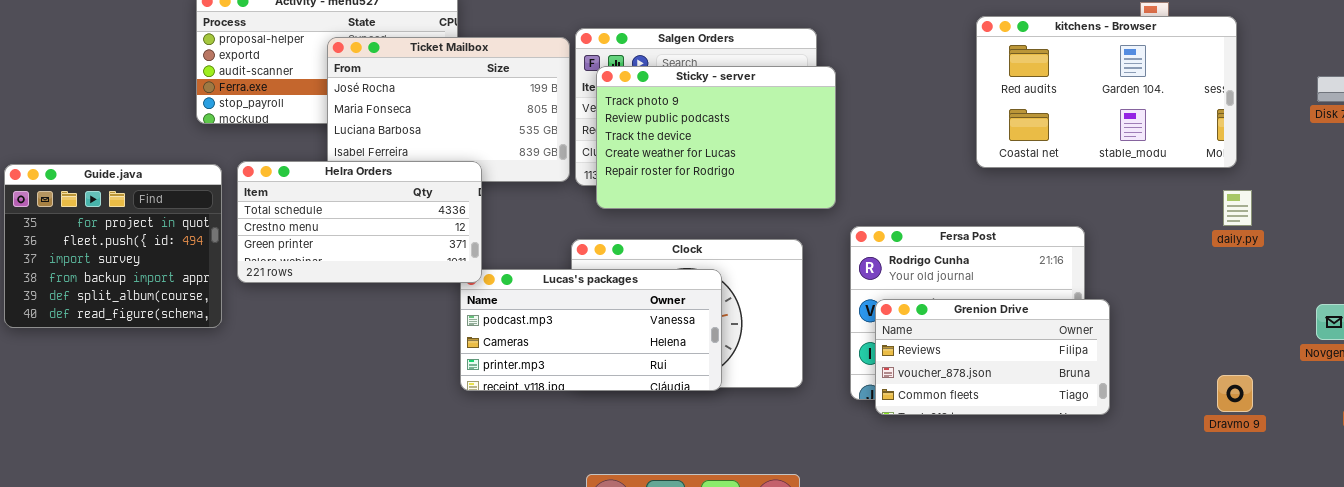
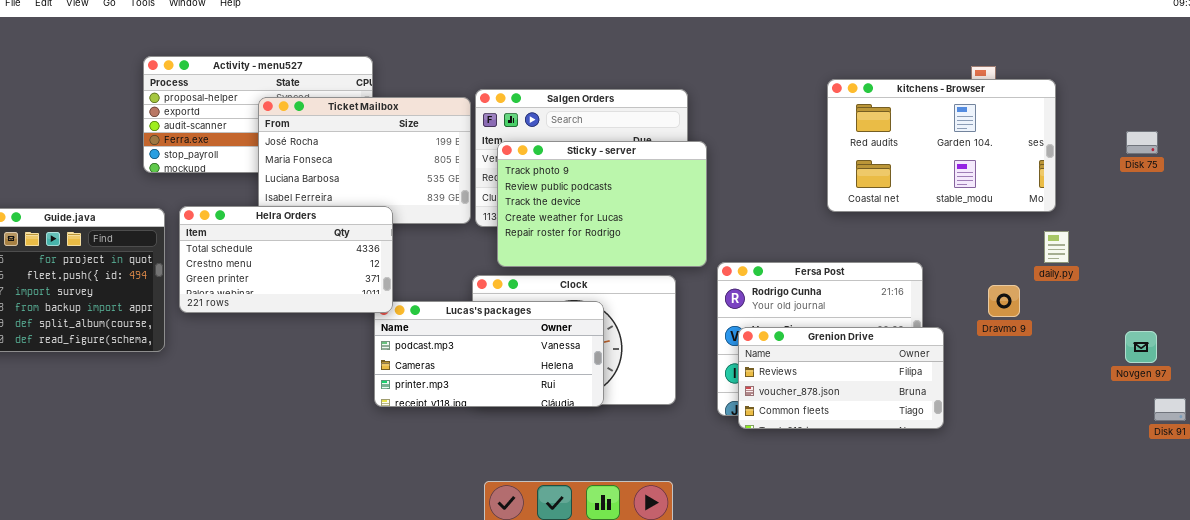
Sticky - server: [596,66,836,209] -> [497,141,707,267], moved
Dravmo 9: [1217,375,1253,412] -> [988,285,1020,317], moved

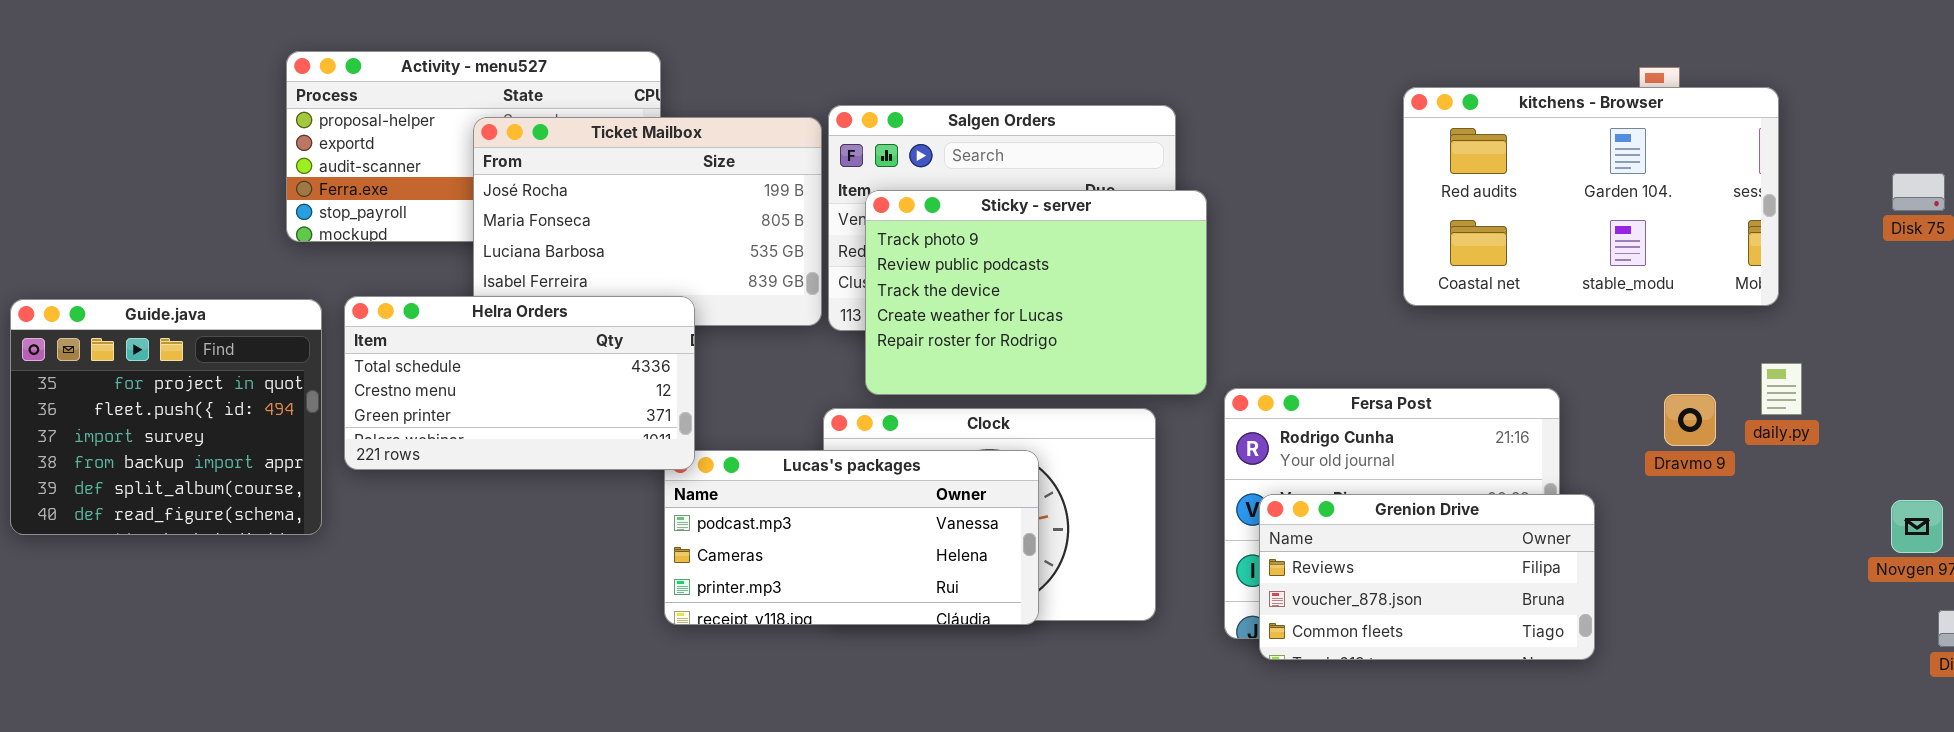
daily.py: [1044,231,1069,263] -> [1761,363,1802,415], moved
Dravmo 9: [988,285,1020,317] -> [1664,394,1716,446], moved

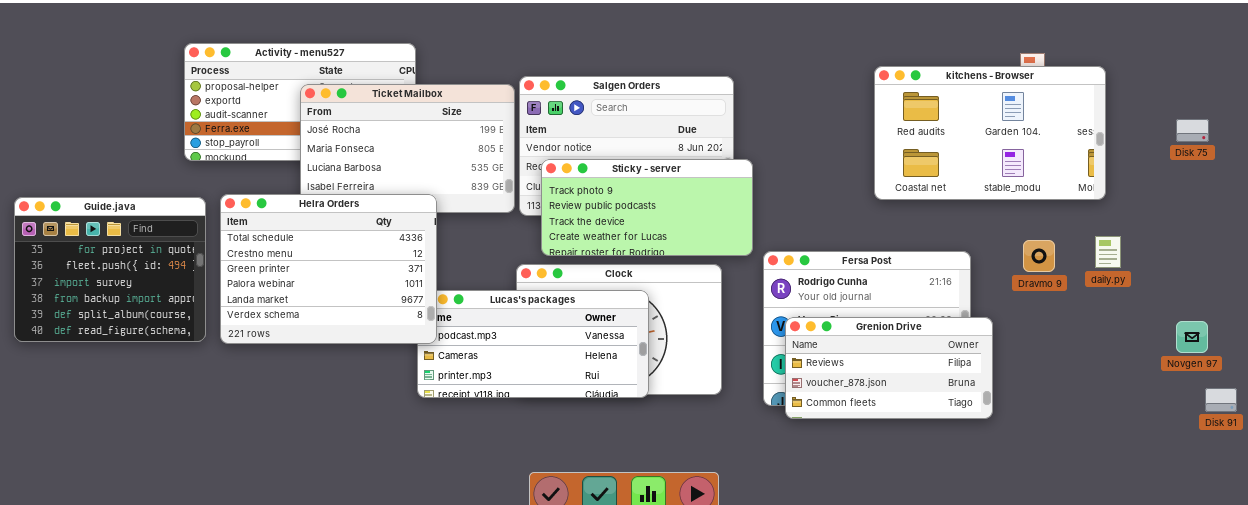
Sticky - server: [865,190,1207,395] -> [541,159,753,256], resized
Helra Orders: [344,296,695,470] -> [220,194,437,344], resized
Dravmo 9: [1664,394,1716,446] -> [1023,240,1055,272], moved

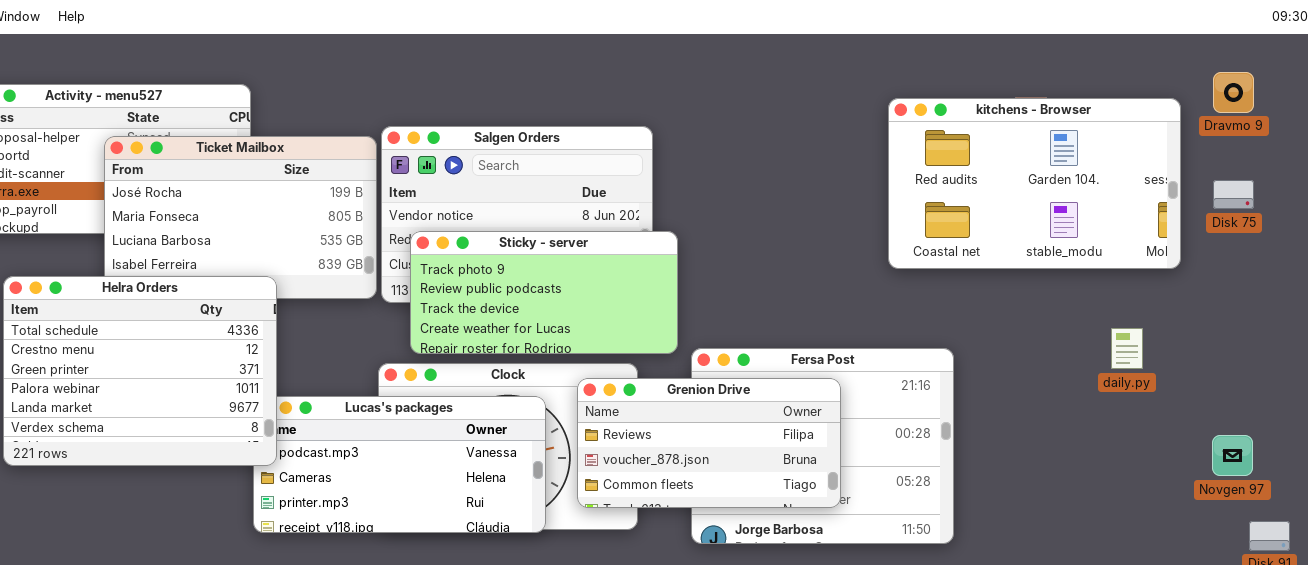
kitchens - Browser: [874,66,1106,200] -> [888,98,1181,269], moved
Dravmo 9: [1023,240,1055,272] -> [1213,72,1254,113], moved
Grenion Drive: [785,317,993,419] -> [577,378,841,508], moved

